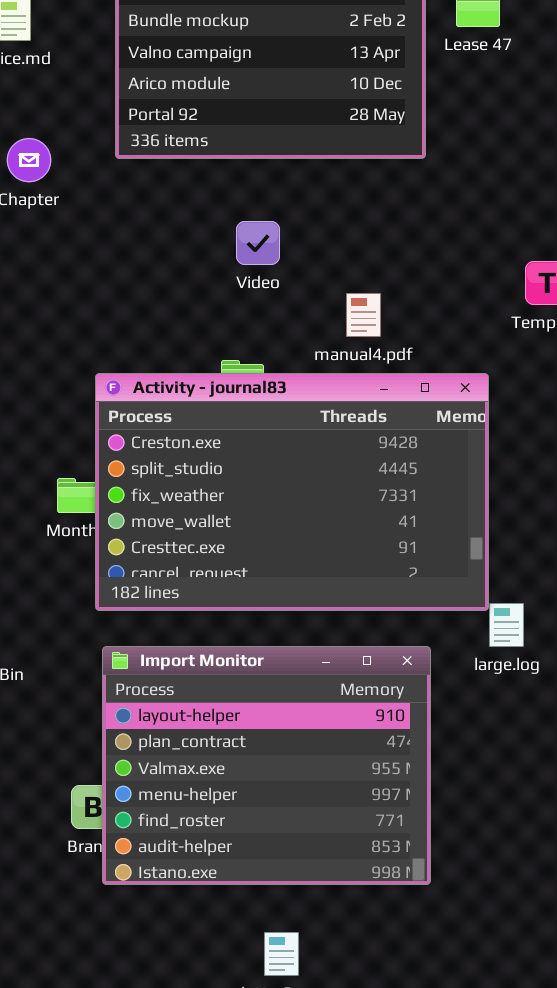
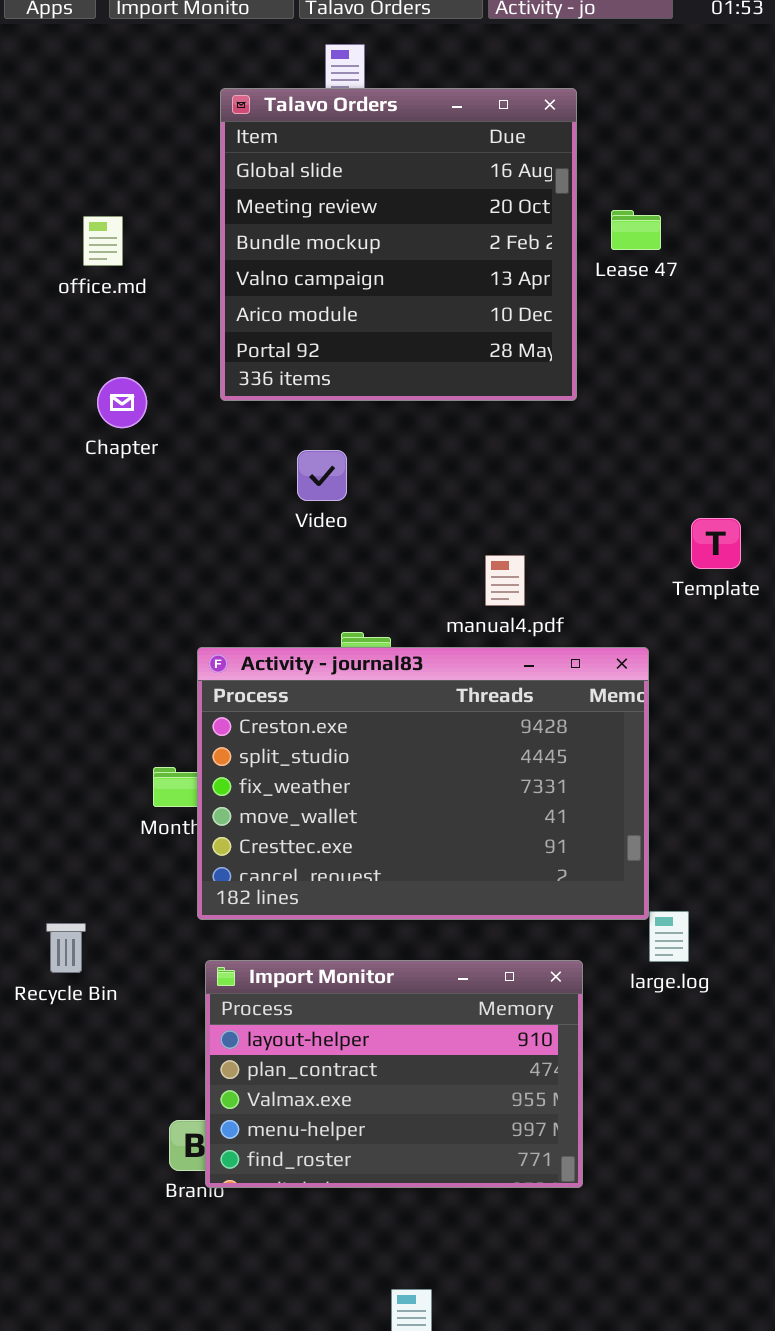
Video: [236,221,280,265] -> [297,450,347,501], moved
Import Monitor: [102,646,431,885] -> [205,960,583,1188], resized

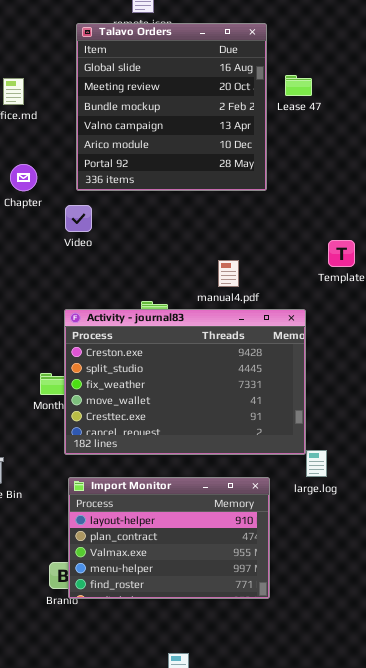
Talavo Orders: [220,88,577,401] -> [76,23,267,191], moved
Video: [297,450,347,501] -> [65,205,92,232], moved

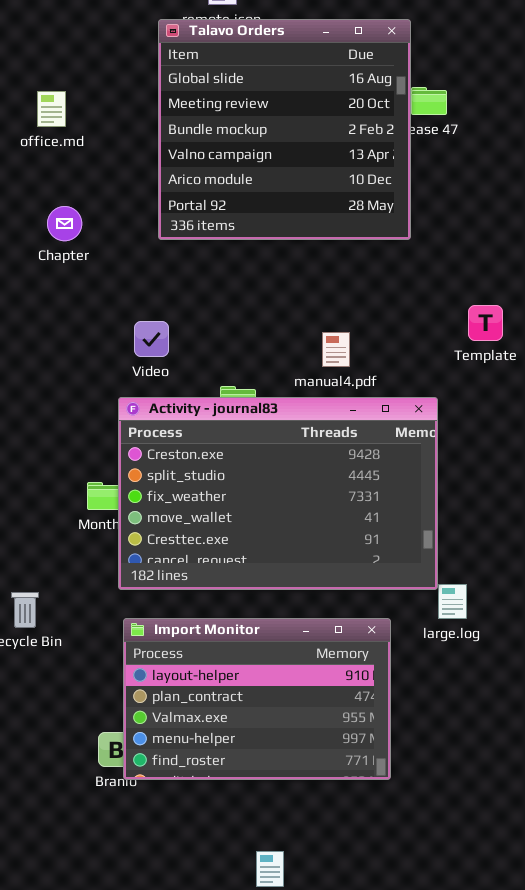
Talavo Orders: [76,23,267,191] -> [158,19,411,240], moved
Video: [65,205,92,232] -> [134,321,169,357], moved

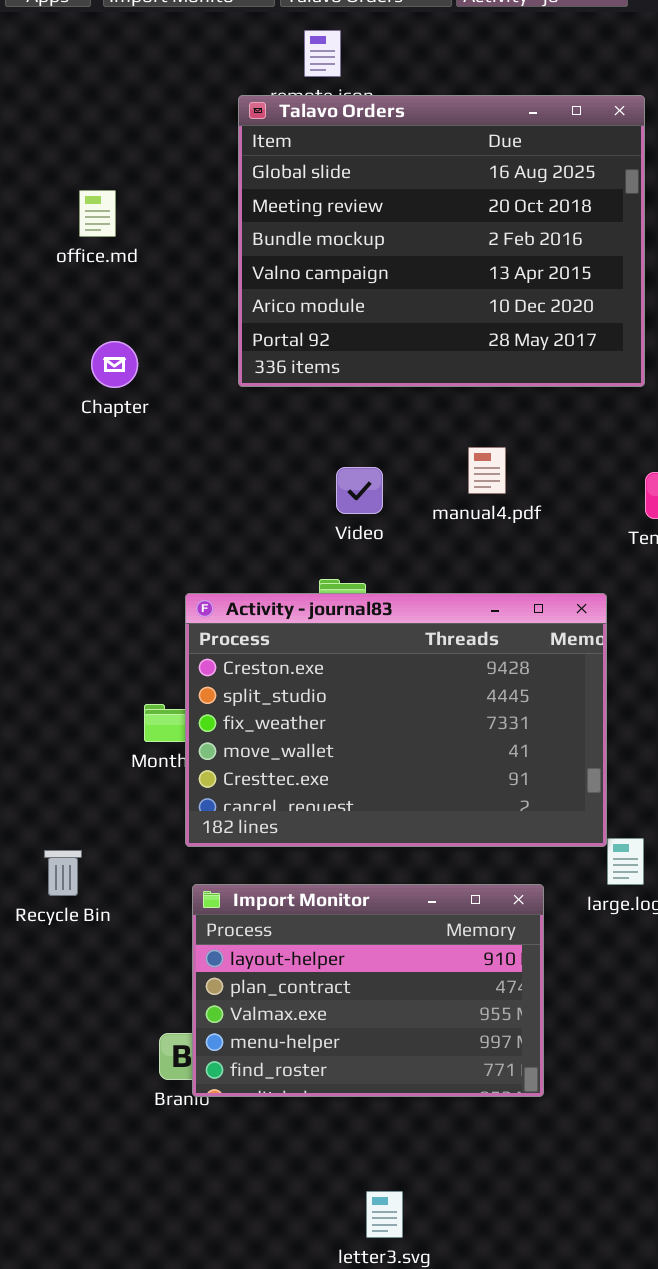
Talavo Orders: [158,19,411,240] -> [238,95,645,387], resized
Video: [134,321,169,357] -> [336,467,383,514], moved
manual4.pdf: [322,332,350,367] -> [468,447,506,494], moved

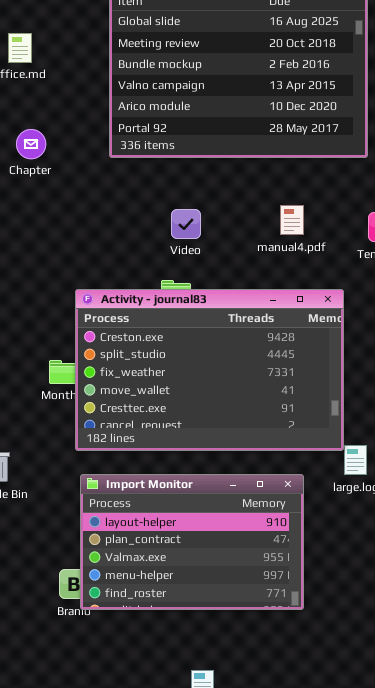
manual4.pdf: [468,447,506,494] -> [280,205,304,235], moved

